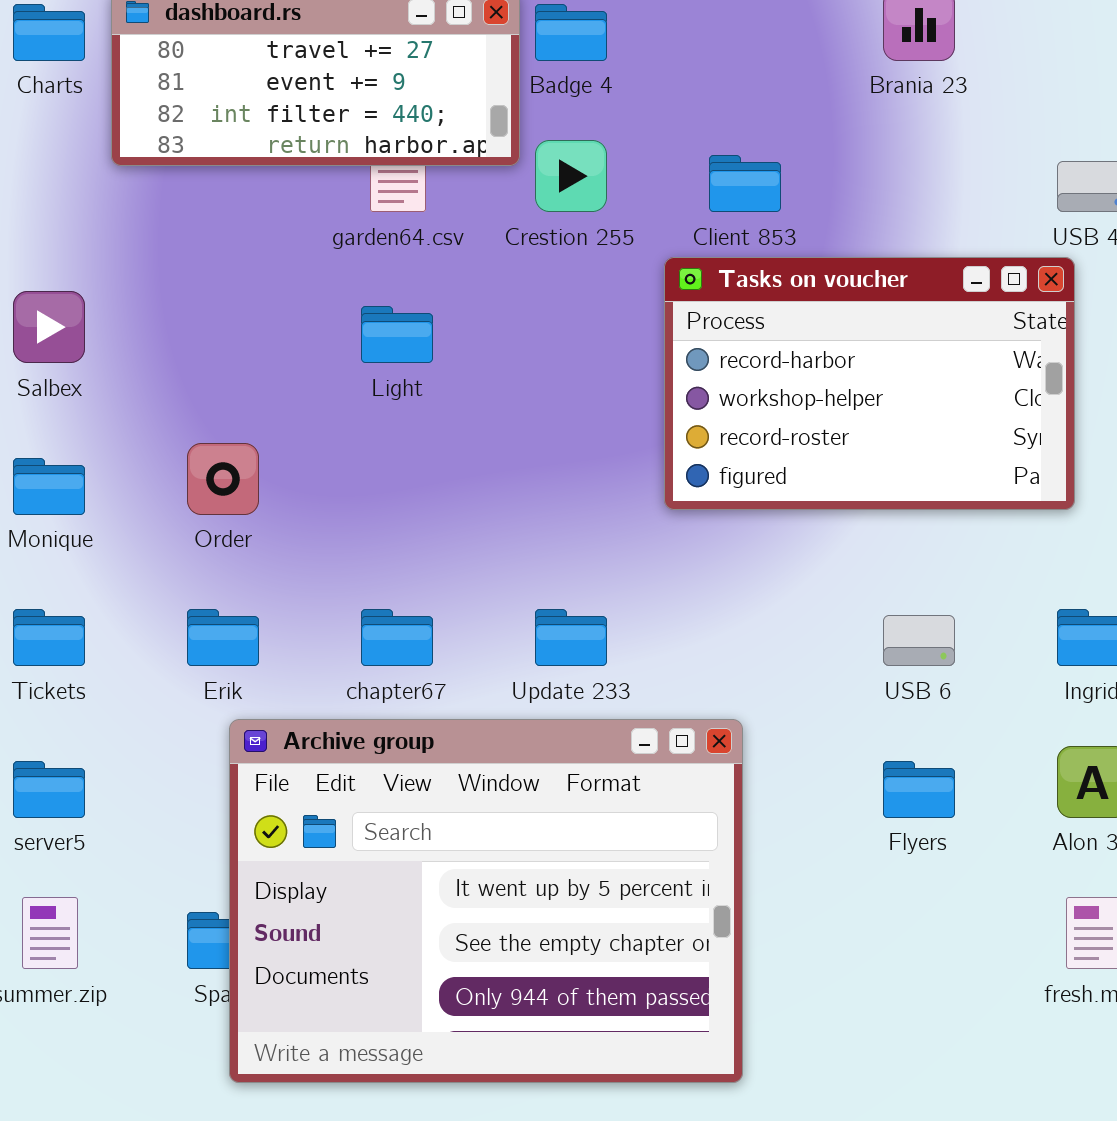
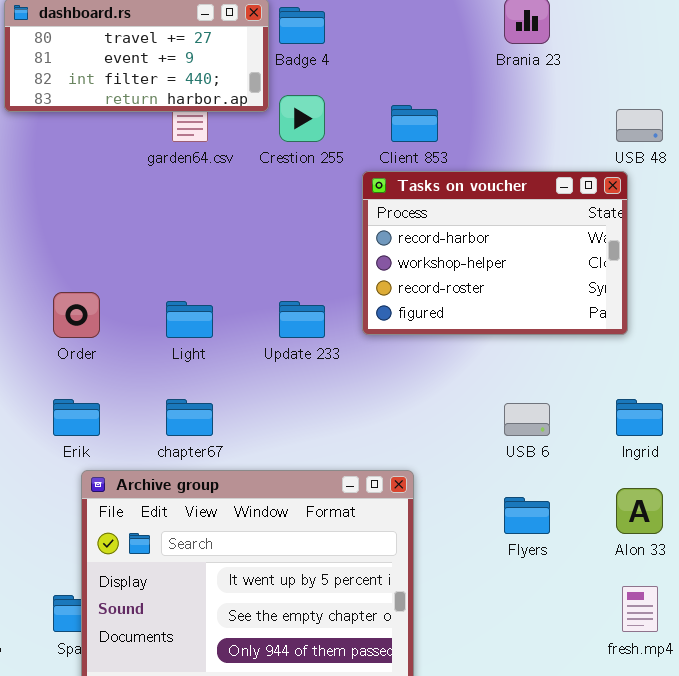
Light: [361,306,433,363] -> [166,301,213,338], moved
Update 233: [535,609,607,666] -> [279,301,325,338], moved

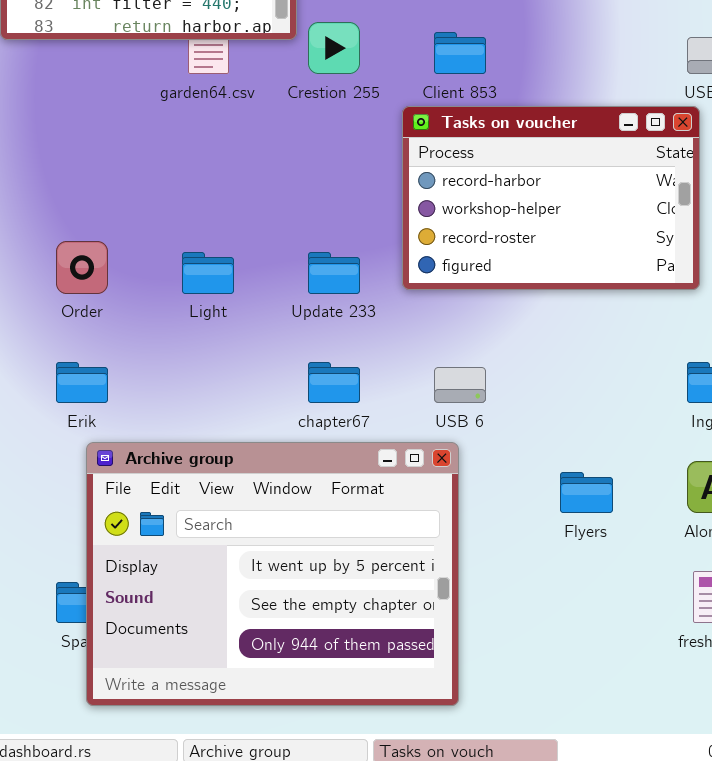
chapter67: [166,399,213,436] -> [308,362,360,403], moved
USB 6: [504,403,550,436] -> [434,367,486,403], moved

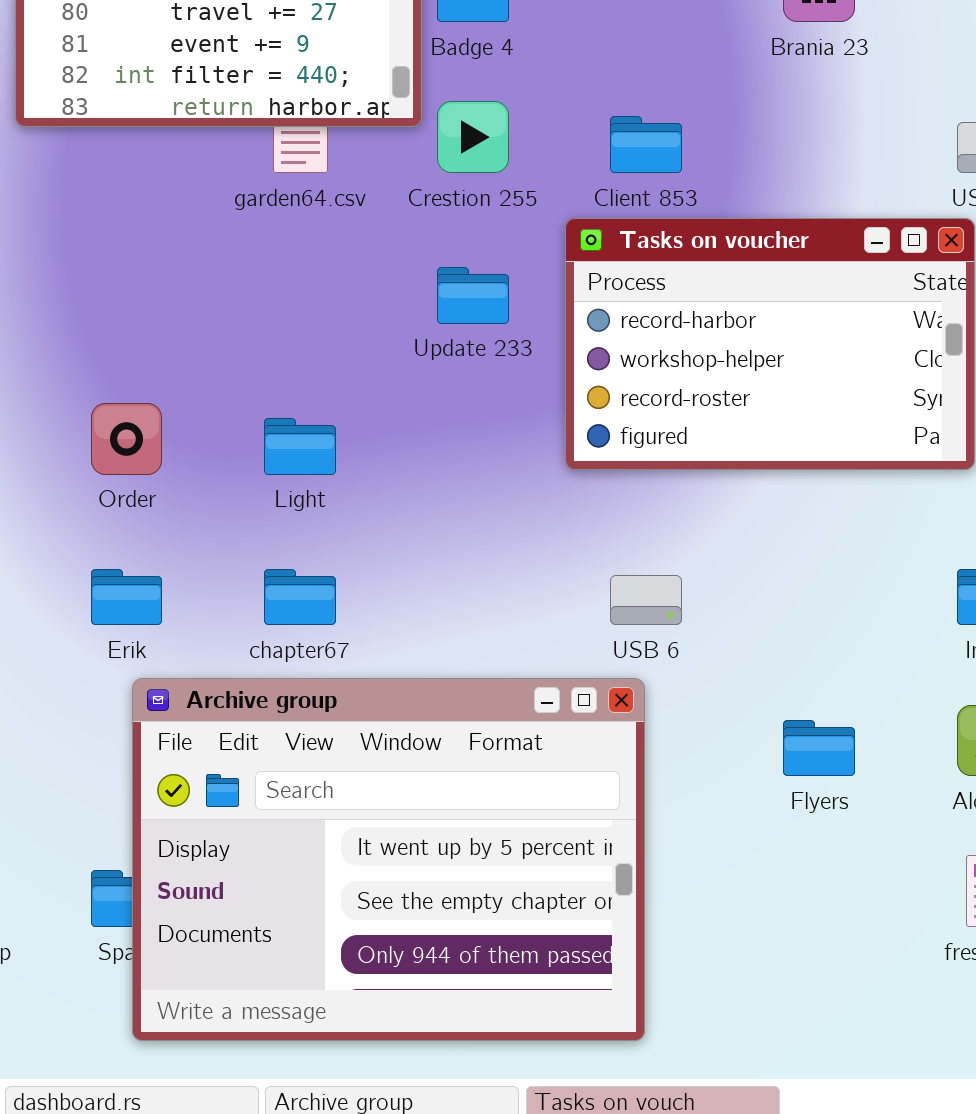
Update 233: [308,252,360,294] -> [437,267,509,324], moved
chapter67: [308,362,360,403] -> [264,569,336,625], moved

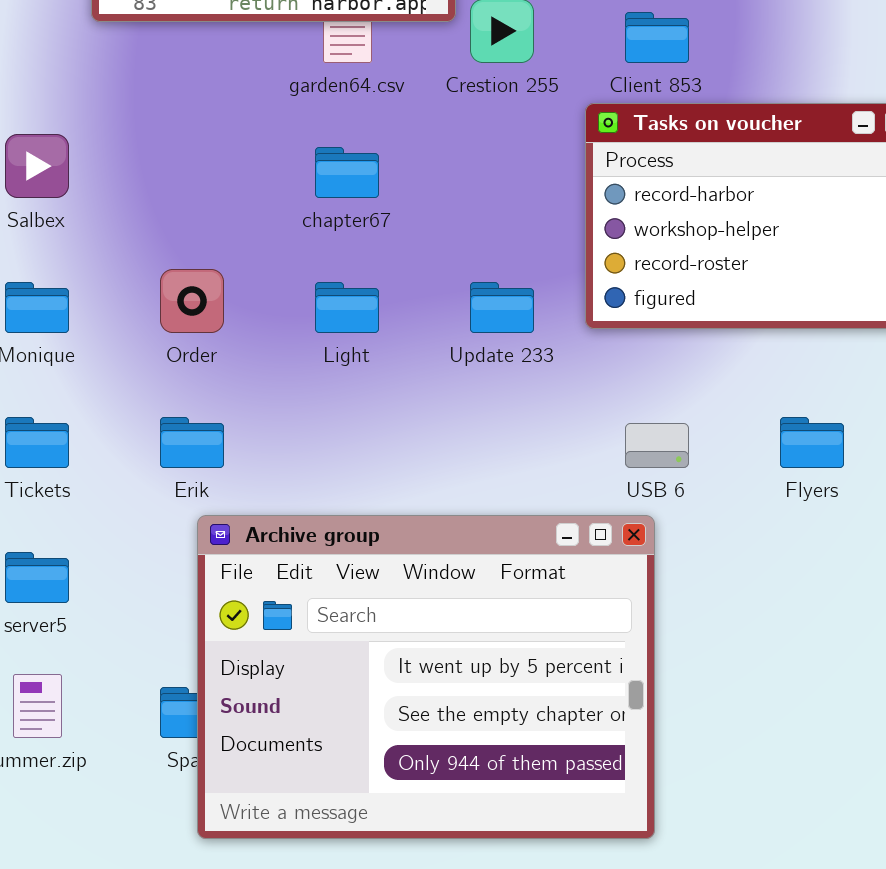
Update 233: [437,267,509,324] -> [470,282,534,333], moved
chapter67: [264,569,336,625] -> [315,147,379,198], moved
Flyers: [783,720,855,776] -> [780,417,844,468], moved

